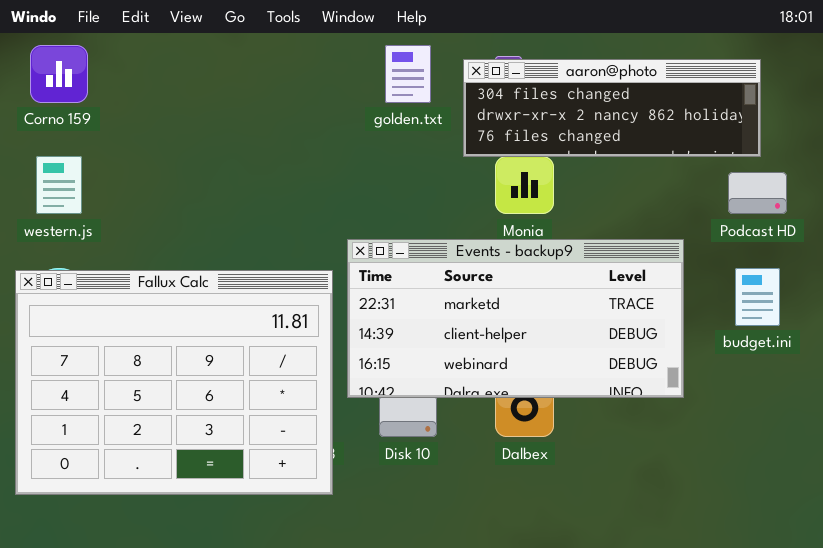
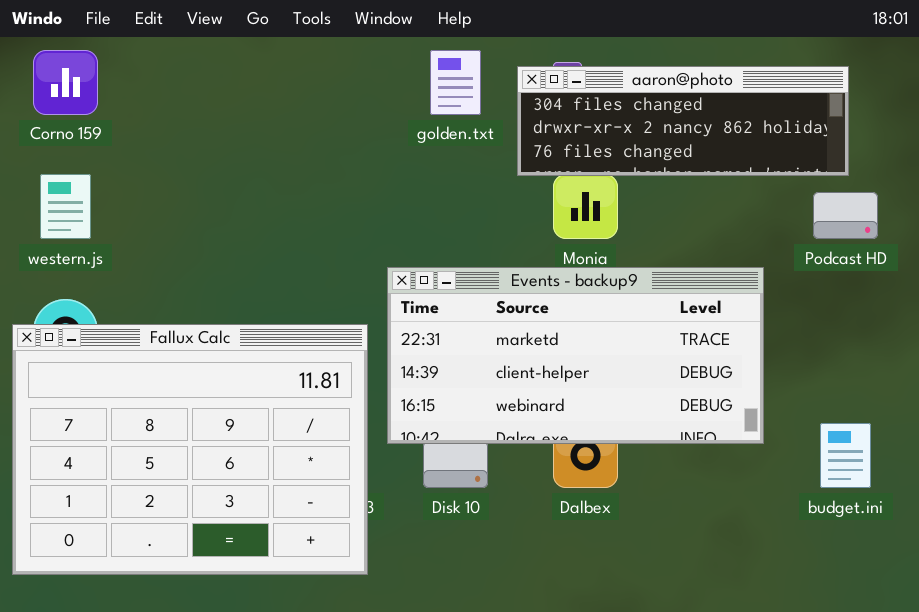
budget.ini: [735,268,780,326] -> [820,423,871,488], moved
Fallux Calc: [15,270,333,495] -> [12,324,368,575], moved

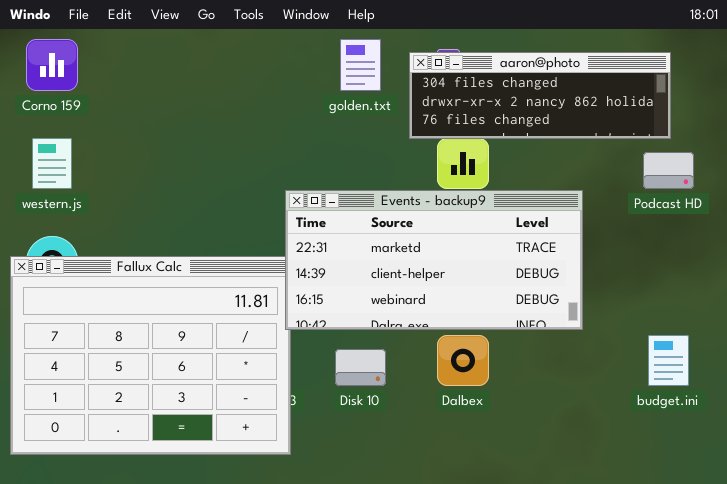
Events - backup9: [387,267,764,444] -> [285,190,583,330], moved

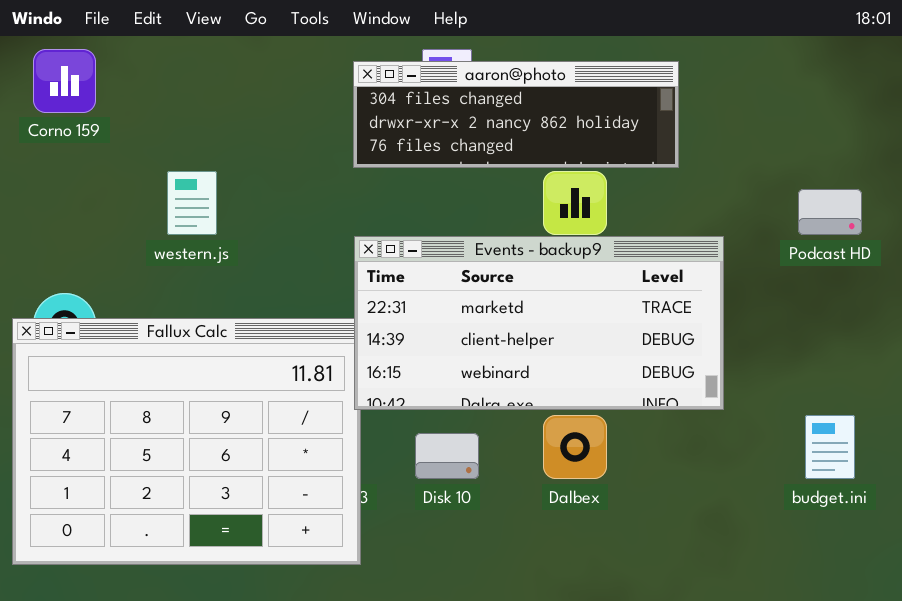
aaron@photo: [409,52,671,139] -> [353,61,679,168], moved
western.js: [32,138,72,189] -> [167,171,217,235], moved

